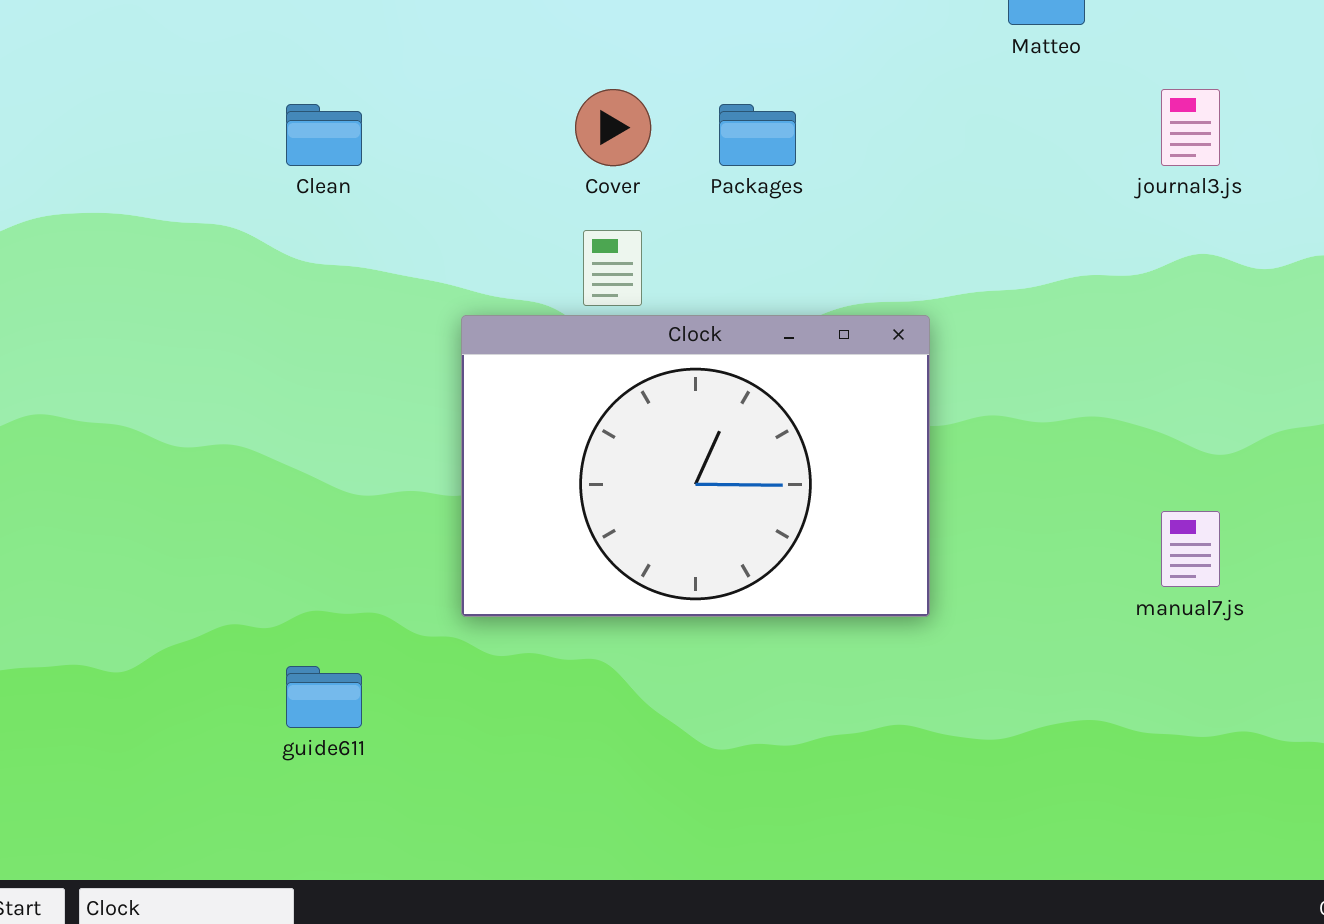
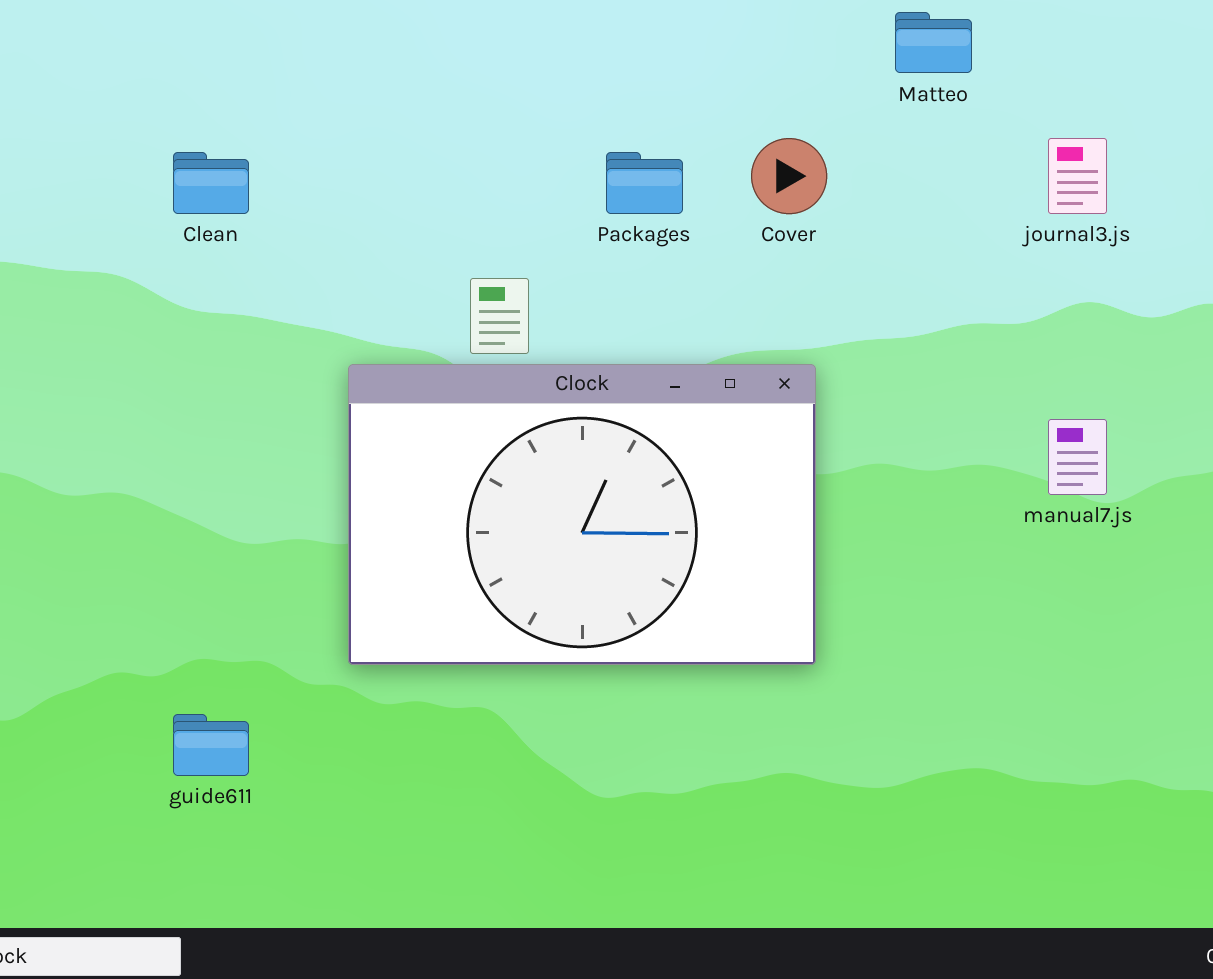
Cover: [575,89,651,166] -> [751,138,827,214], moved
manual7.js: [1161,511,1220,587] -> [1048,419,1107,495], moved

